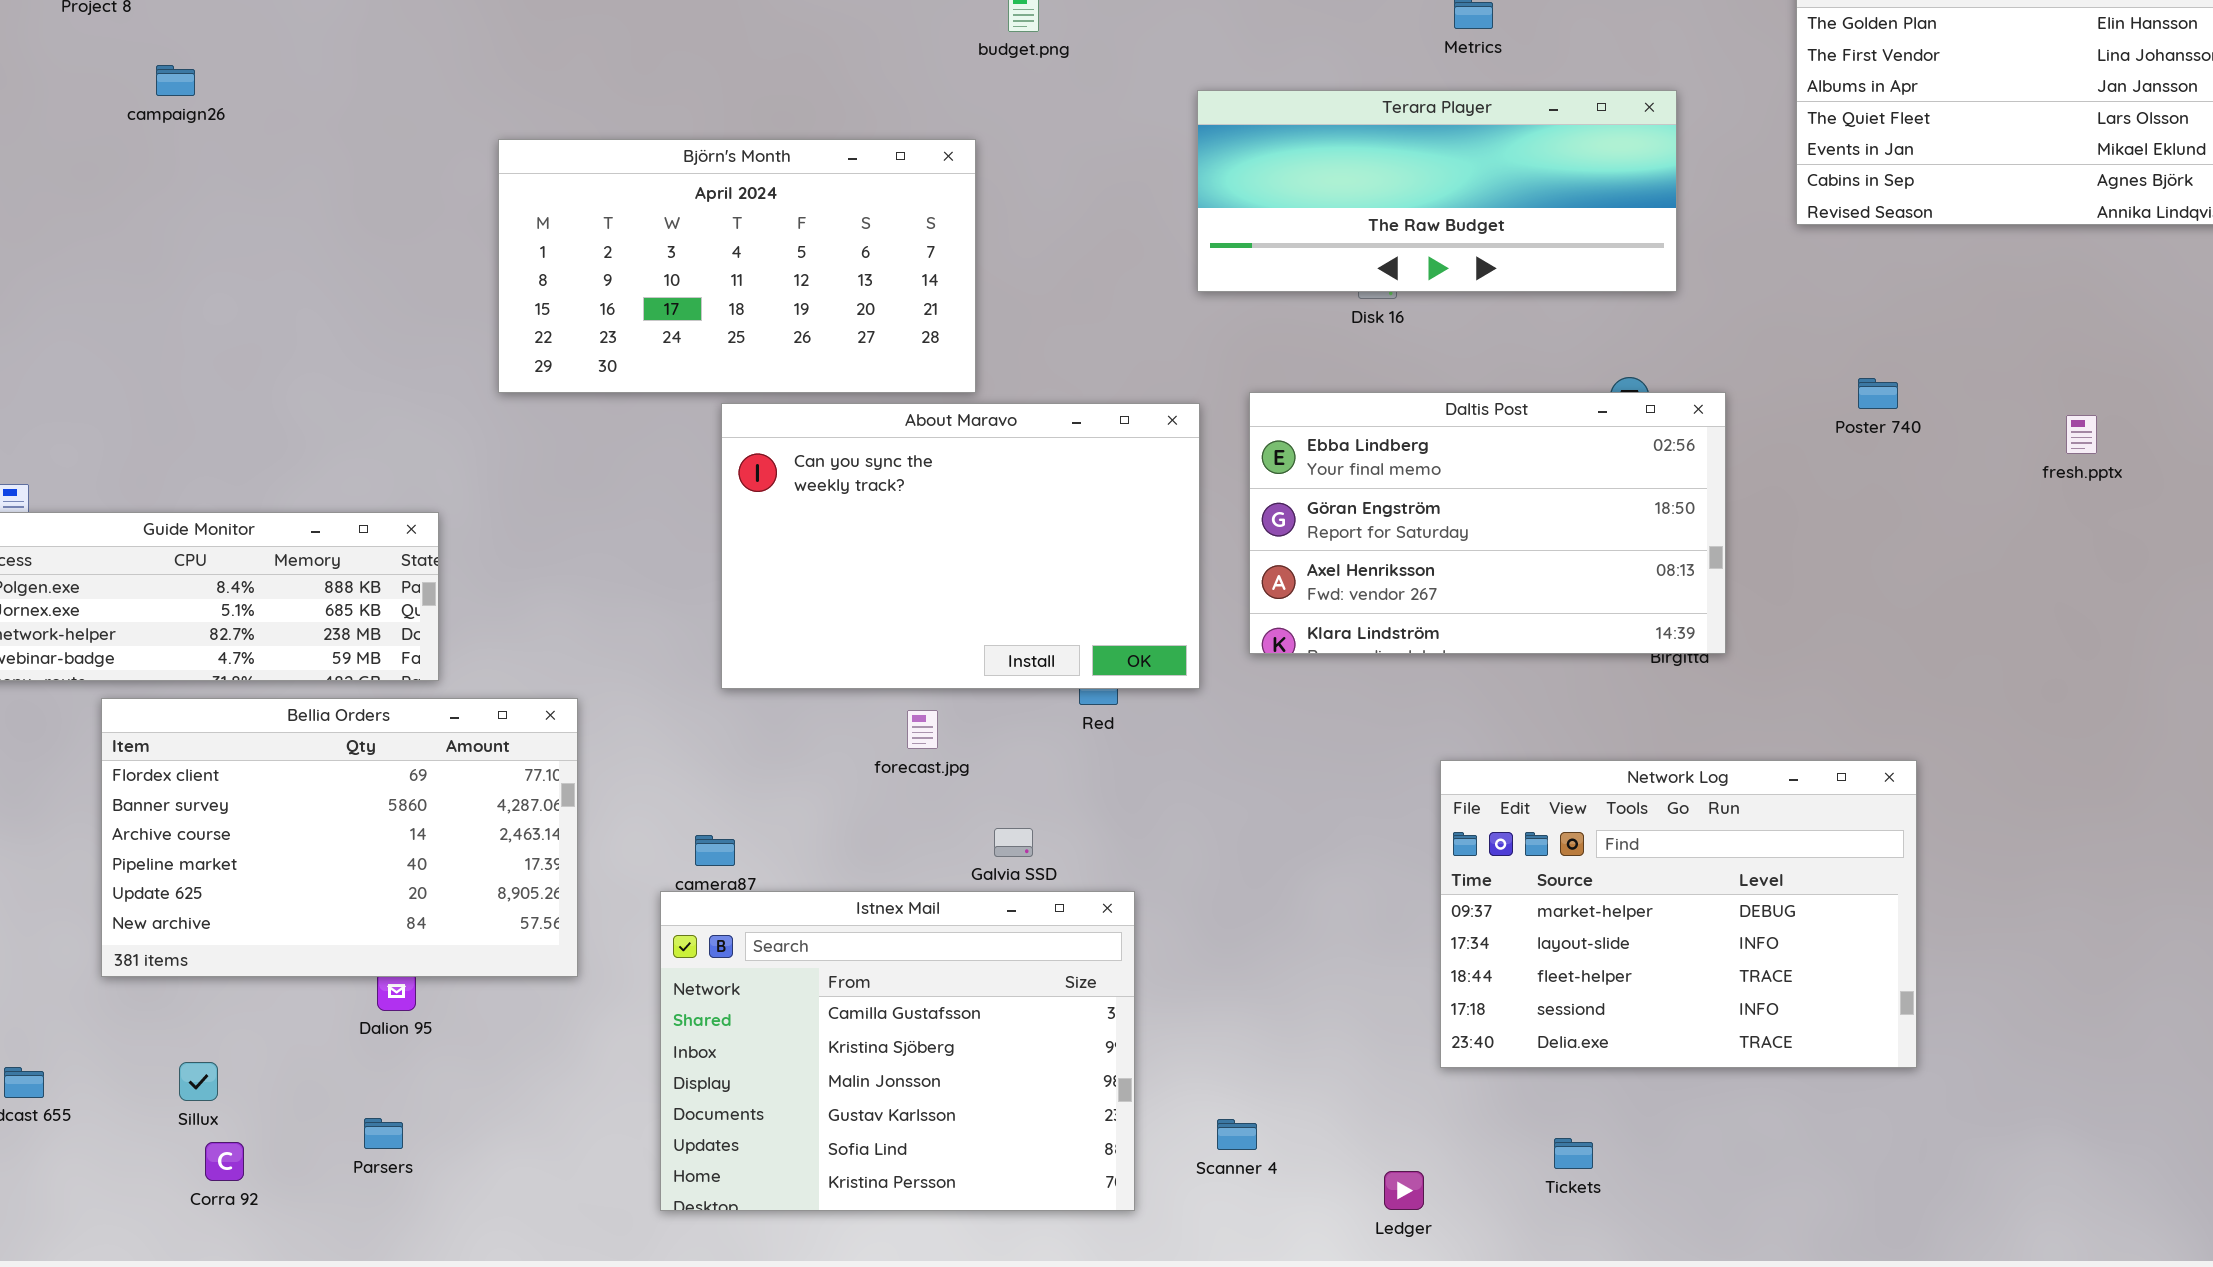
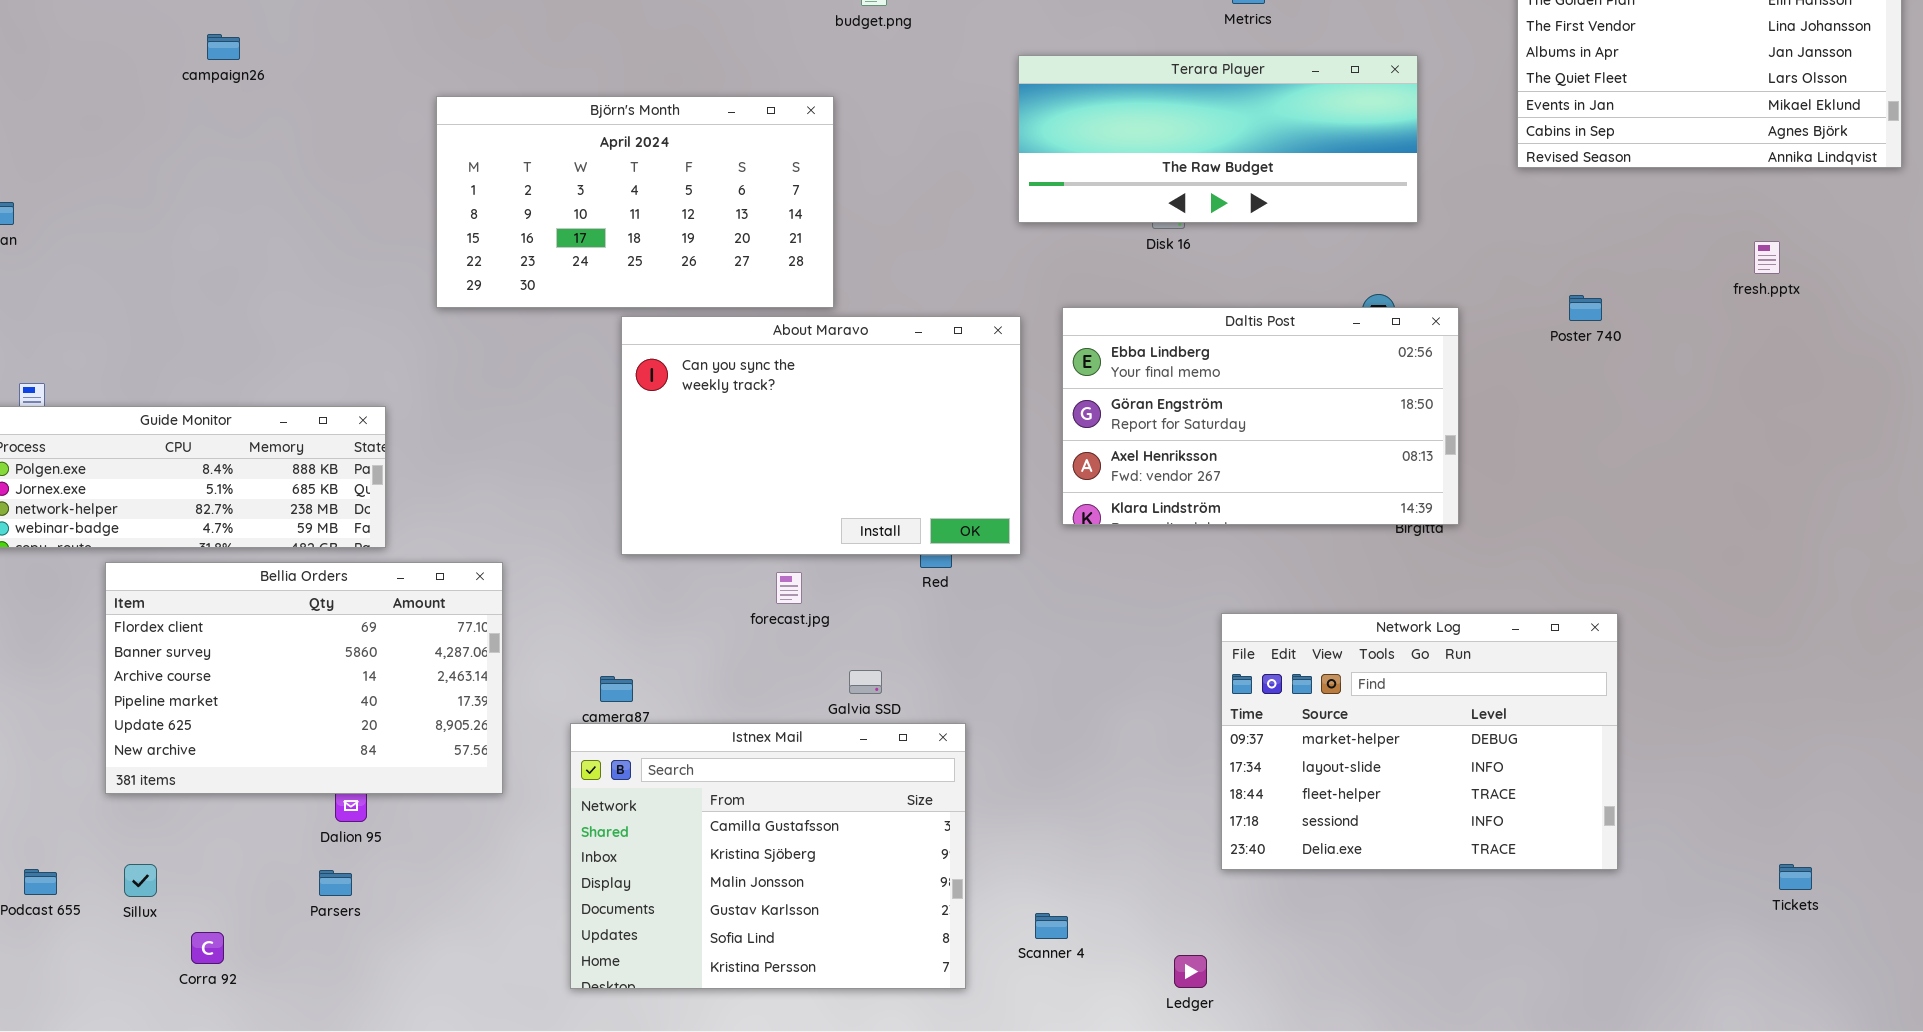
campaign26: [156,65,195,96] -> [207,34,240,60], moved
fresh.pptx: [2066,415,2097,454] -> [1754,241,1780,274], moved
Sillux: [179,1062,218,1101] -> [124,864,157,897], moved
Parsers: [364,1118,403,1149] -> [319,870,352,896], moved
Tickets: [1554,1138,1593,1169] -> [1779,864,1812,890], moved

